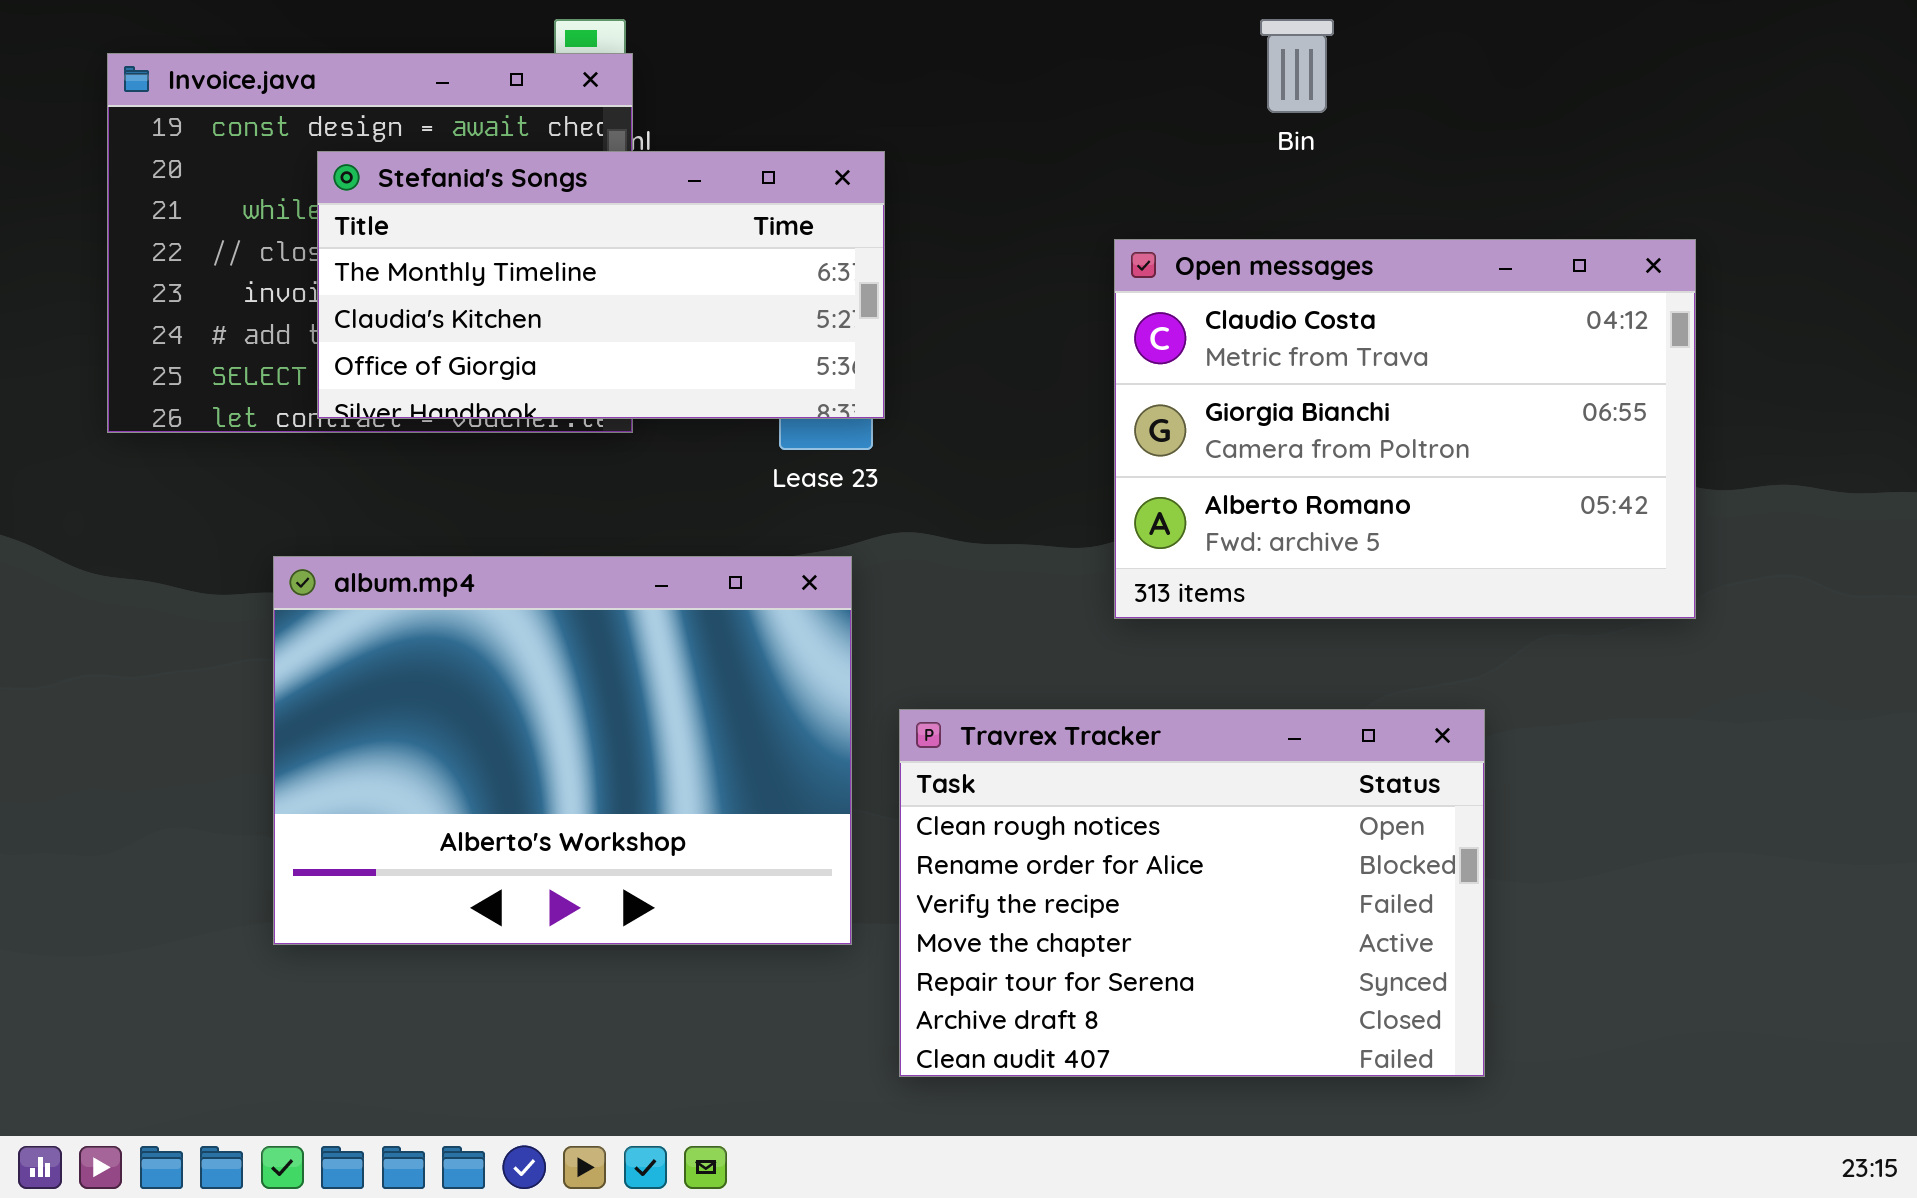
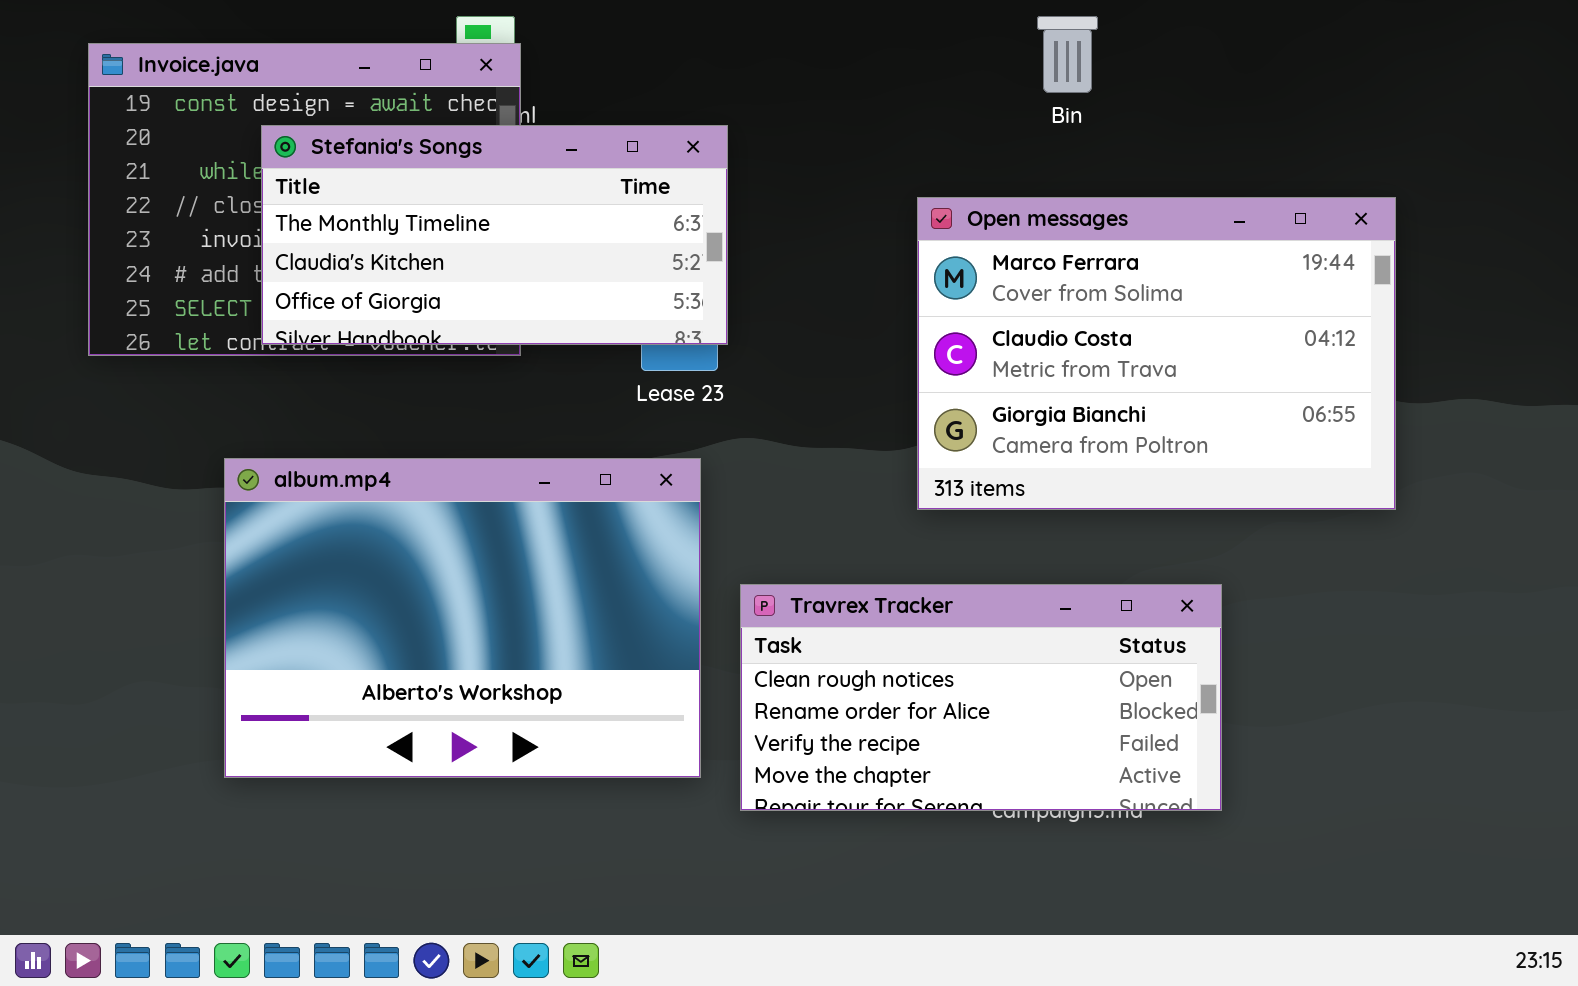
Open messages: [1114,239,1696,619] -> [917,197,1396,510], scrolled up 1 row
Travrex Tracker: [899,709,1485,1077] -> [740,584,1222,811], resized

